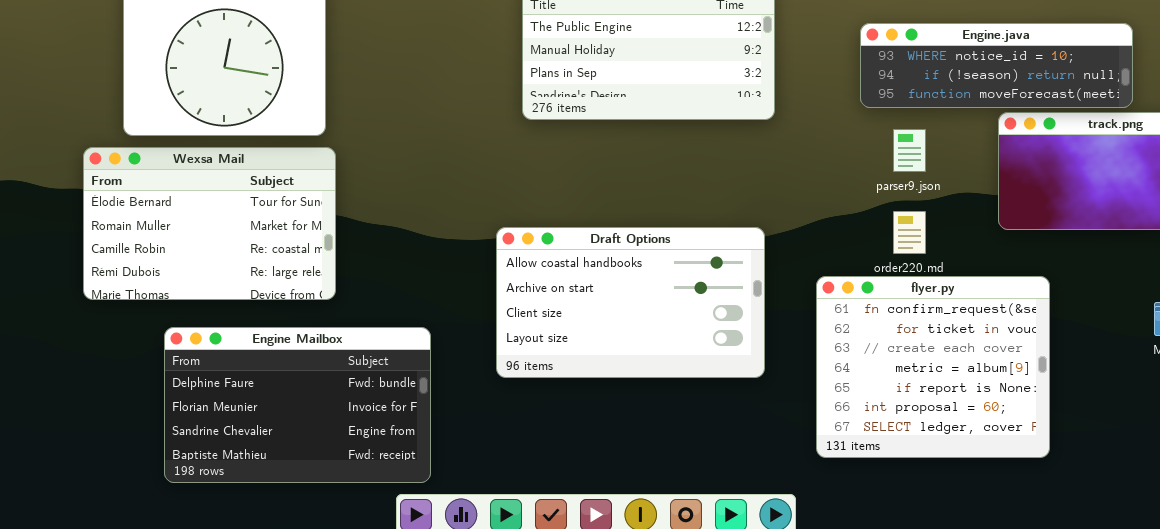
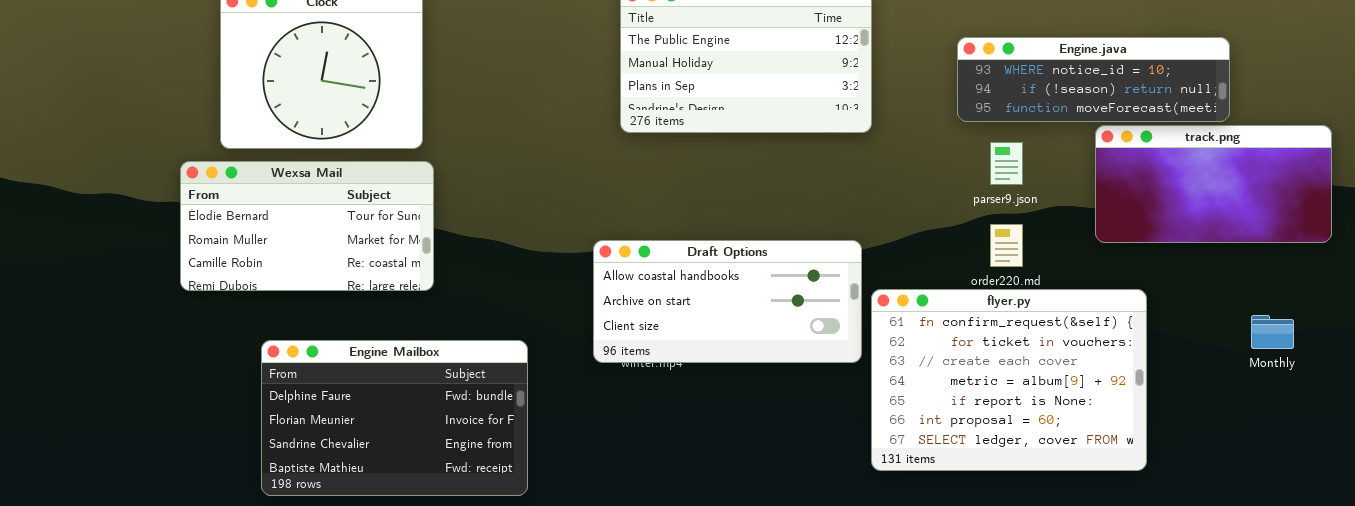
Wexsa Mail: [83,147,336,300] -> [180,161,434,291], resized
Draft Options: [496,227,765,378] -> [593,240,862,363], resized
flyer.py: [816,276,1050,458] -> [871,289,1147,471], resized

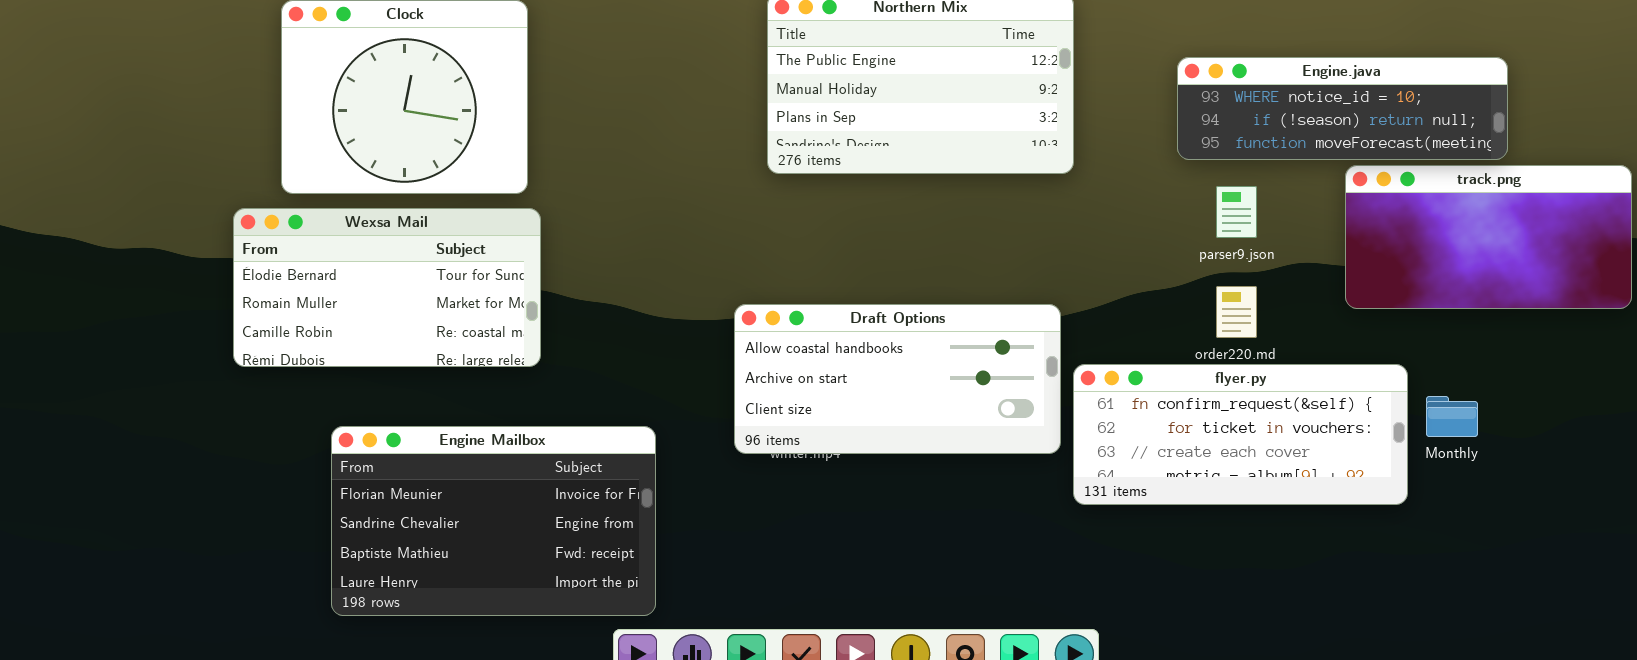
flyer.py: [871,289,1147,471] -> [1073,364,1408,505], resized
Monthly: [1251,315,1294,349] -> [1426,396,1478,437], moved
Engine Mailbox: [261,340,528,496] -> [331,426,656,616], scrolled down 1 row

